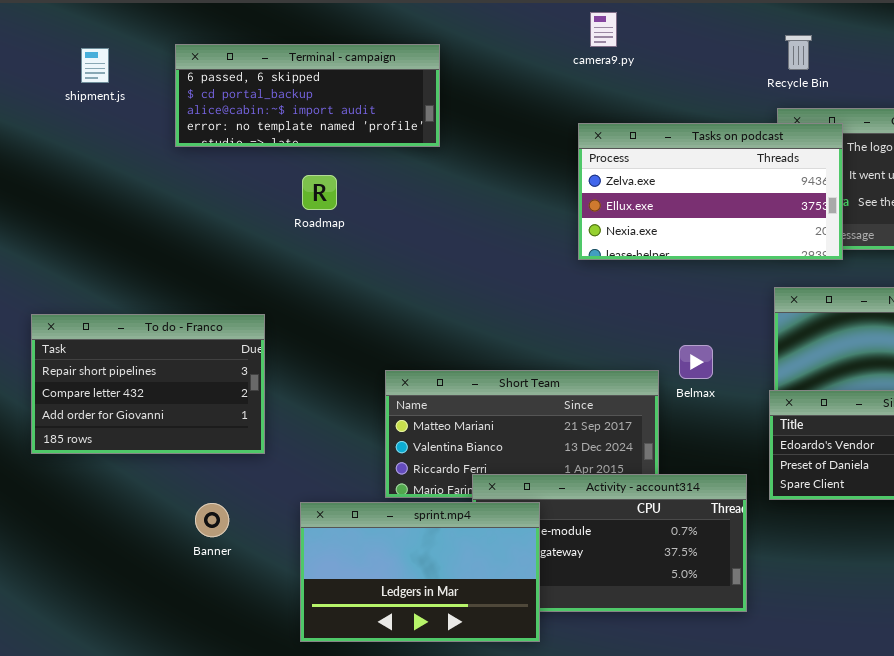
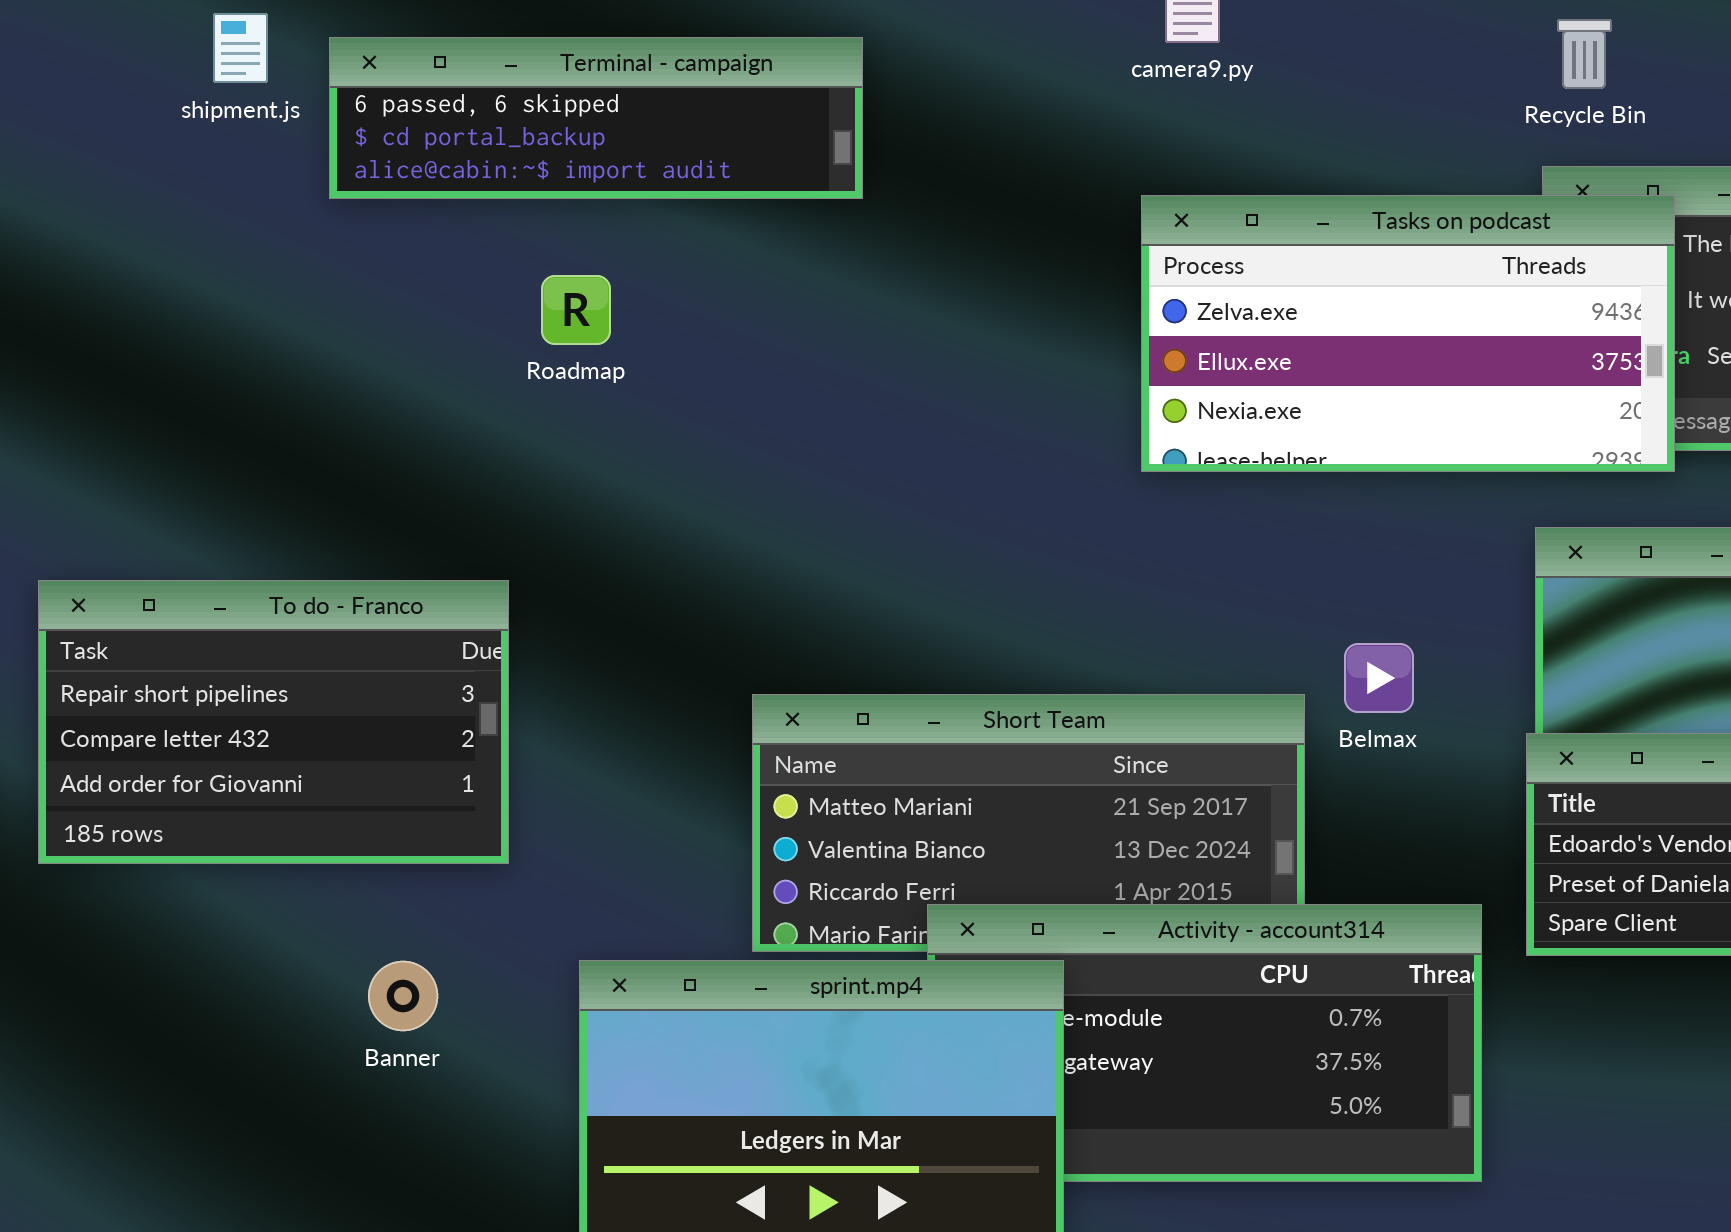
Terminal - campaign: [175,44,440,147] -> [329,37,863,199], resized
shipment.js: [81,48,109,83] -> [213,13,268,83], moved
Roadmap: [302,175,337,210] -> [541,275,611,345], moved

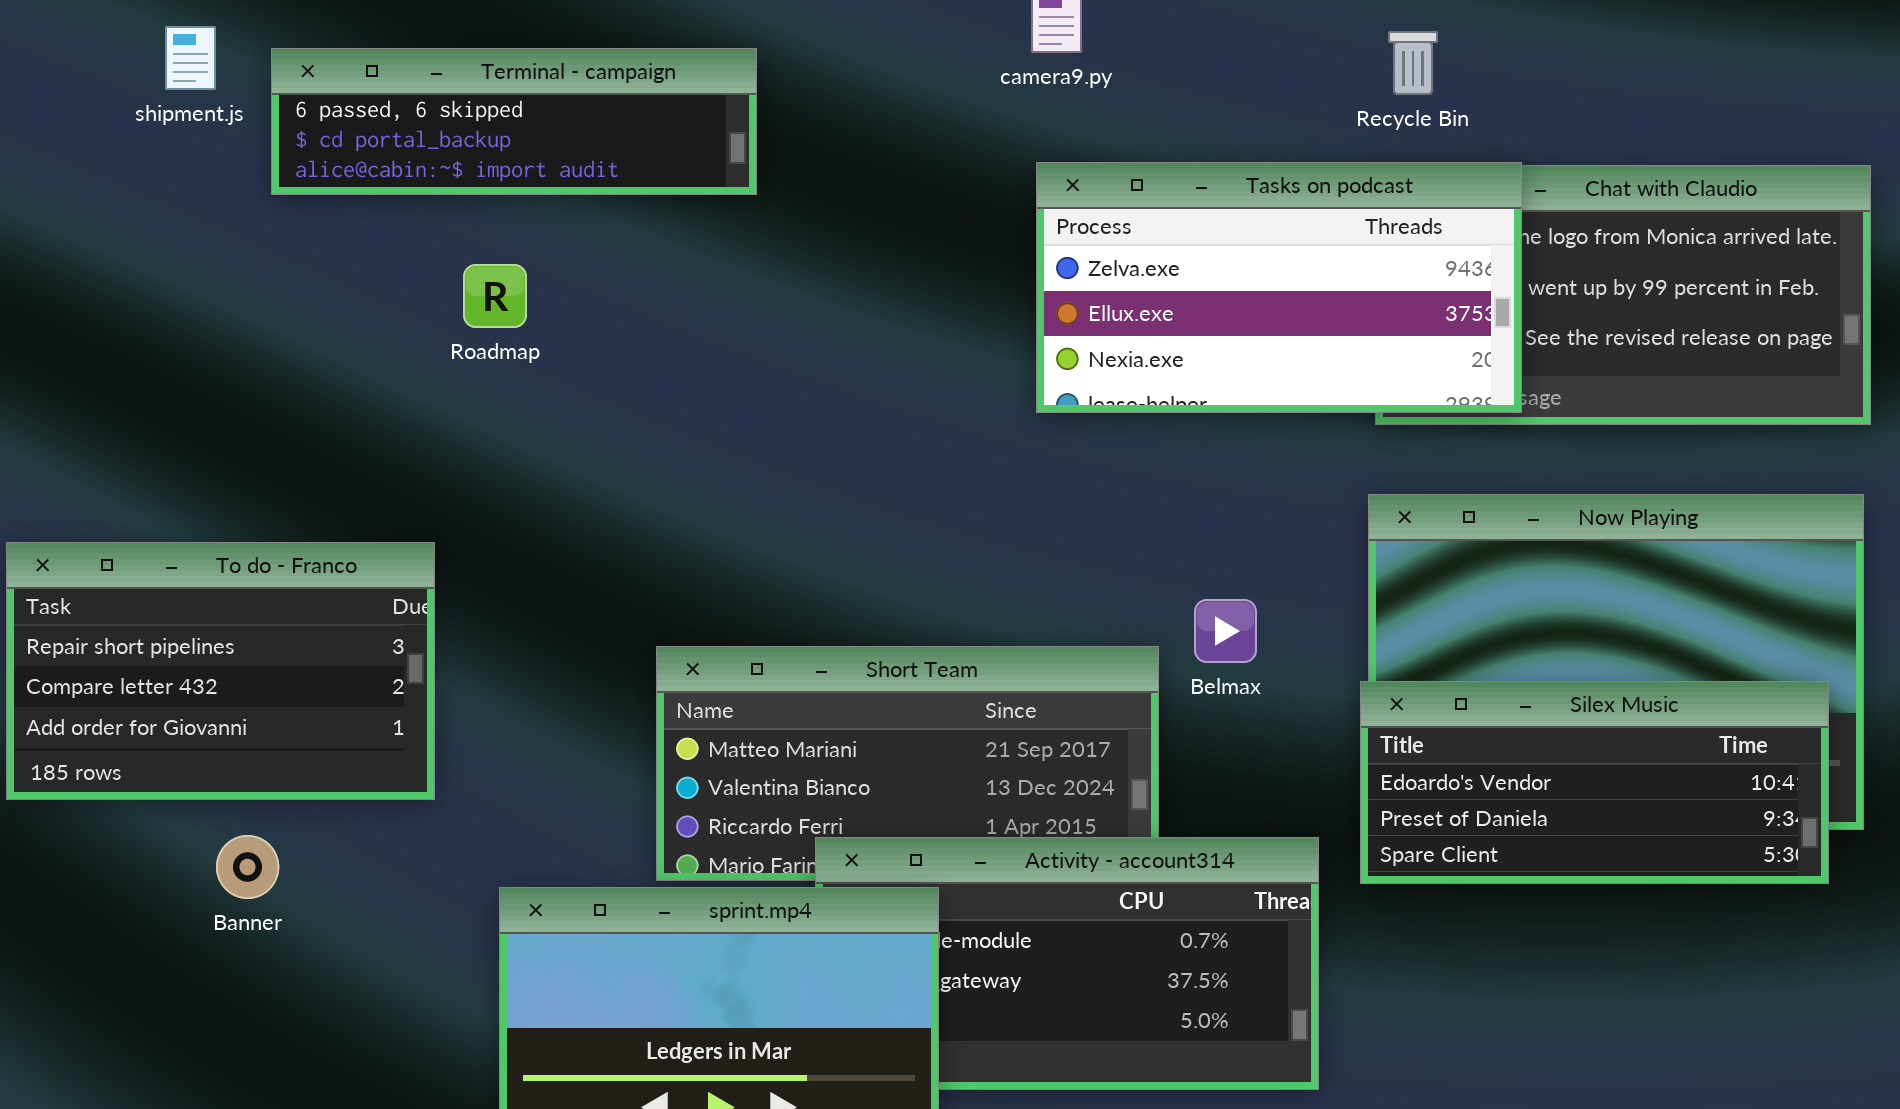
Tasks on podcast: [1141,195,1675,472] -> [1036,162,1522,413], moved
Banner: [368,961,438,1031] -> [216,835,279,899], moved

